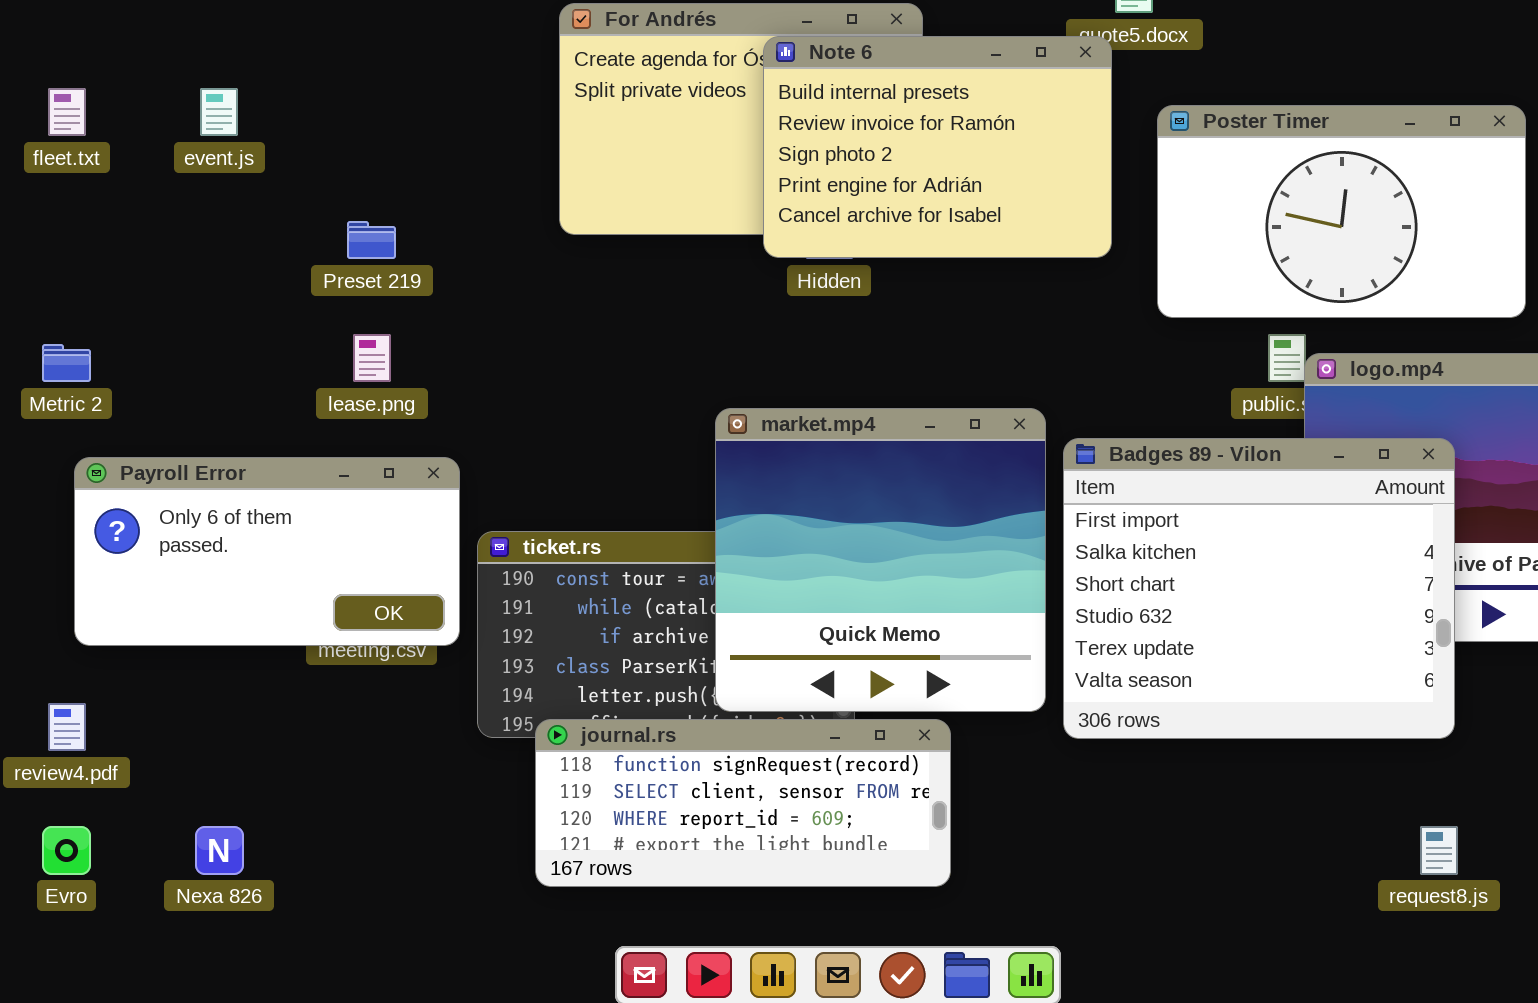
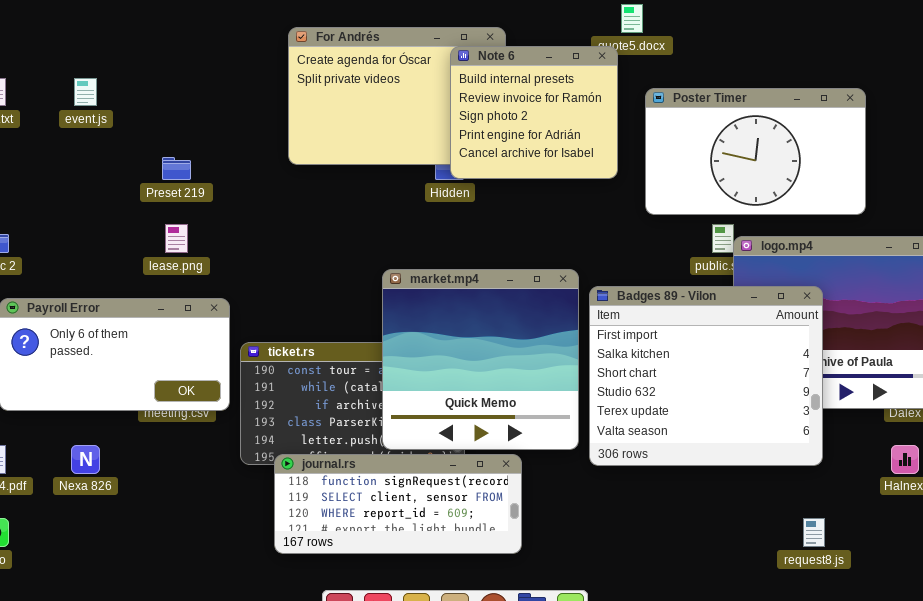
Note 6: [763,36,1112,258] -> [450,46,618,179], resized
Nexa 826: [195,826,244,875] -> [71,445,100,474], moved

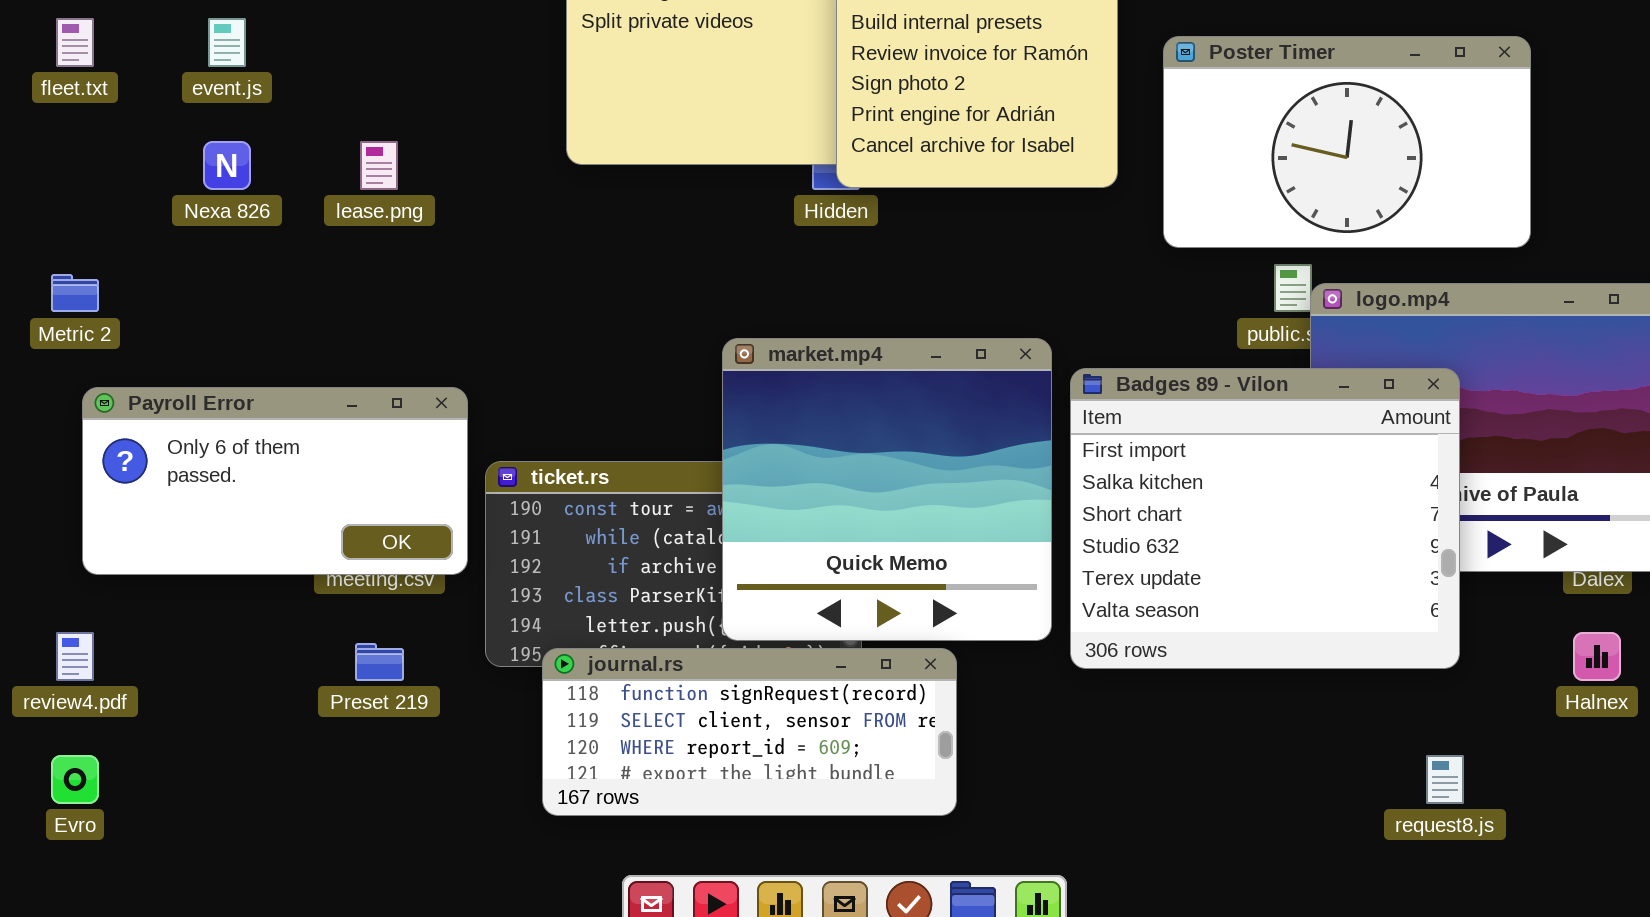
Preset 219: [162,157,191,180] -> [355,643,404,681], moved
lease.png: [165,224,188,253] -> [360,141,398,190], moved
Nexa 826: [71,445,100,474] -> [203,141,251,190], moved

